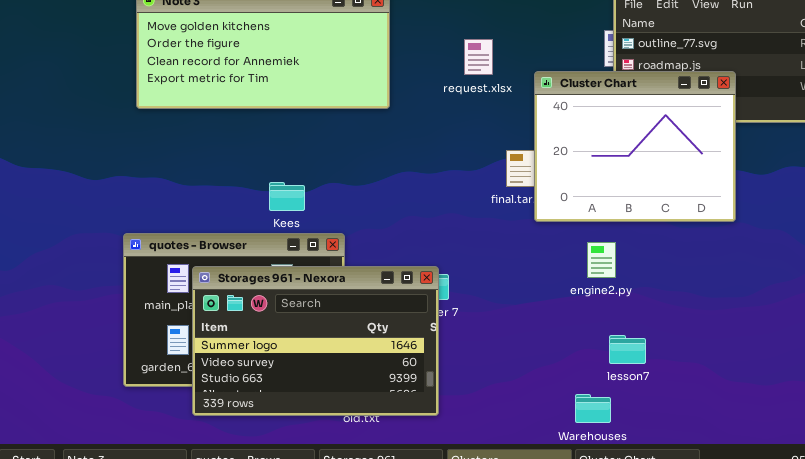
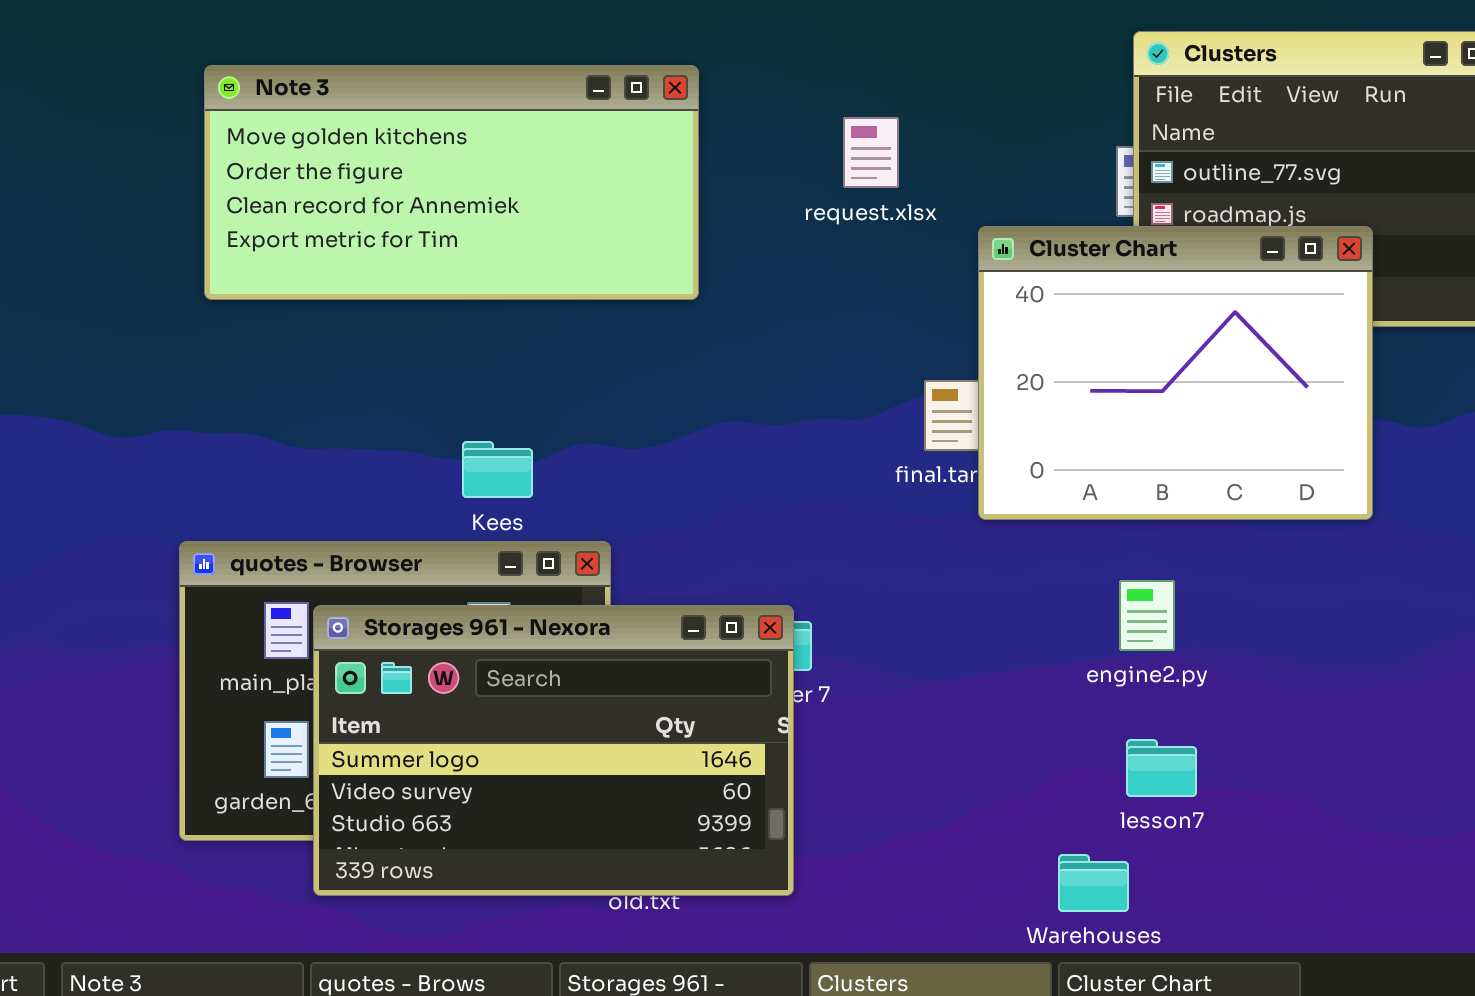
request.xlsx: [464,39,493,75] -> [843,117,899,188], moved
engine2.py: [587,242,616,278] -> [1119,580,1175,651], moved

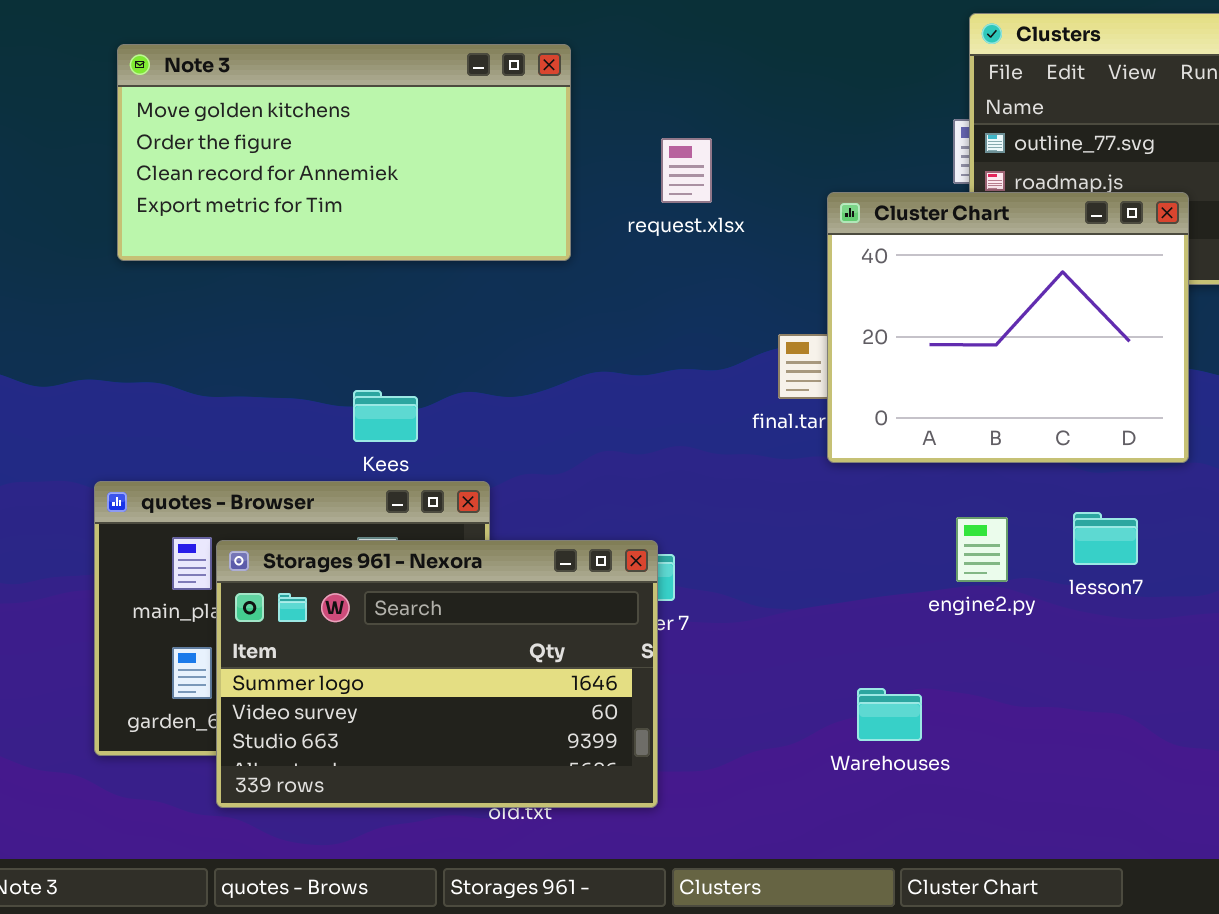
request.xlsx: [843,117,899,188] -> [661,138,712,203], moved
lesson7: [1126,739,1197,797] -> [1073,512,1138,565], moved
Warehouses: [1058,854,1129,912] -> [857,688,922,741], moved

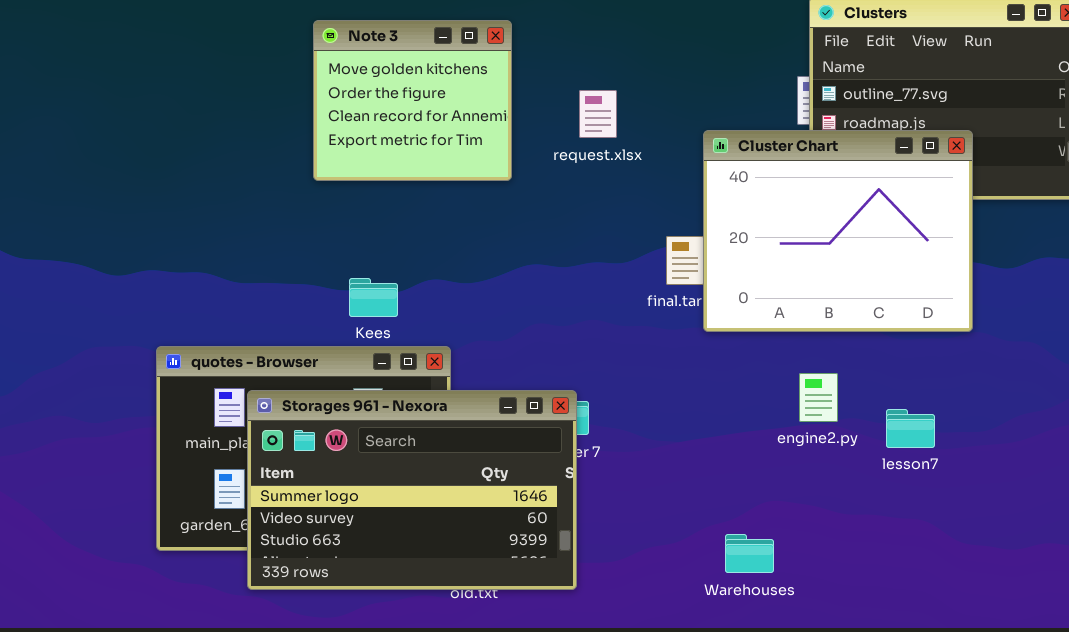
Note 3: [117,44,571,261] -> [313,20,512,181], resized
lesson7: [1073,512,1138,565] -> [886,409,935,448], moved
Warehouses: [857,688,922,741] -> [725,534,774,573], moved

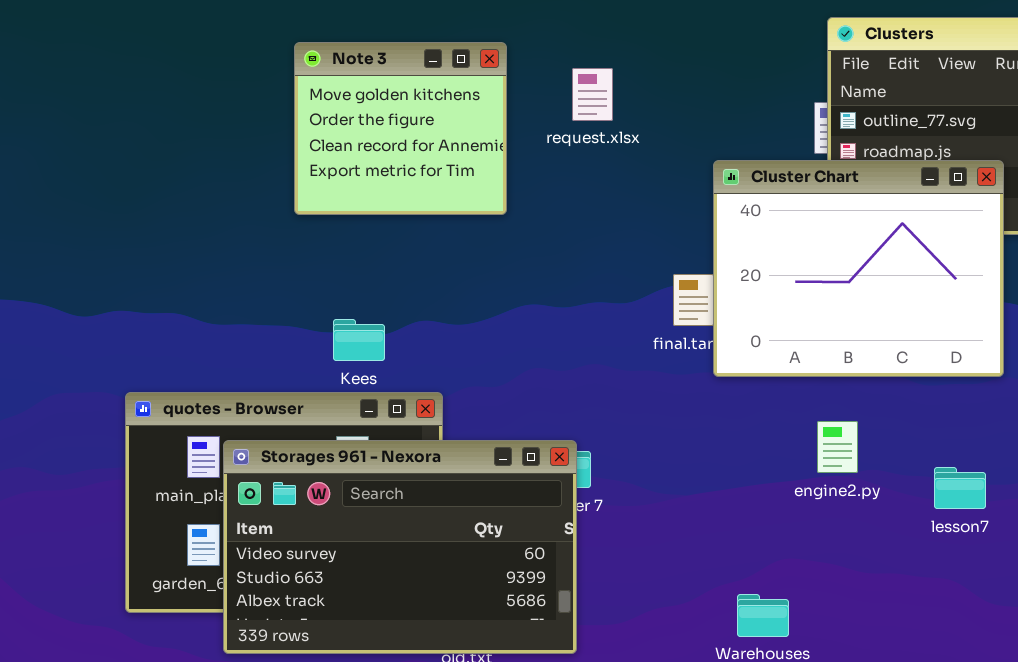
request.xlsx: [579,90,617,138] -> [572,68,613,121], moved
Storages 961 - Nexora: [247,390,577,590] -> [223,440,577,654], scrolled down 1 row
lesson7: [886,409,935,448] -> [934,467,986,509], moved

